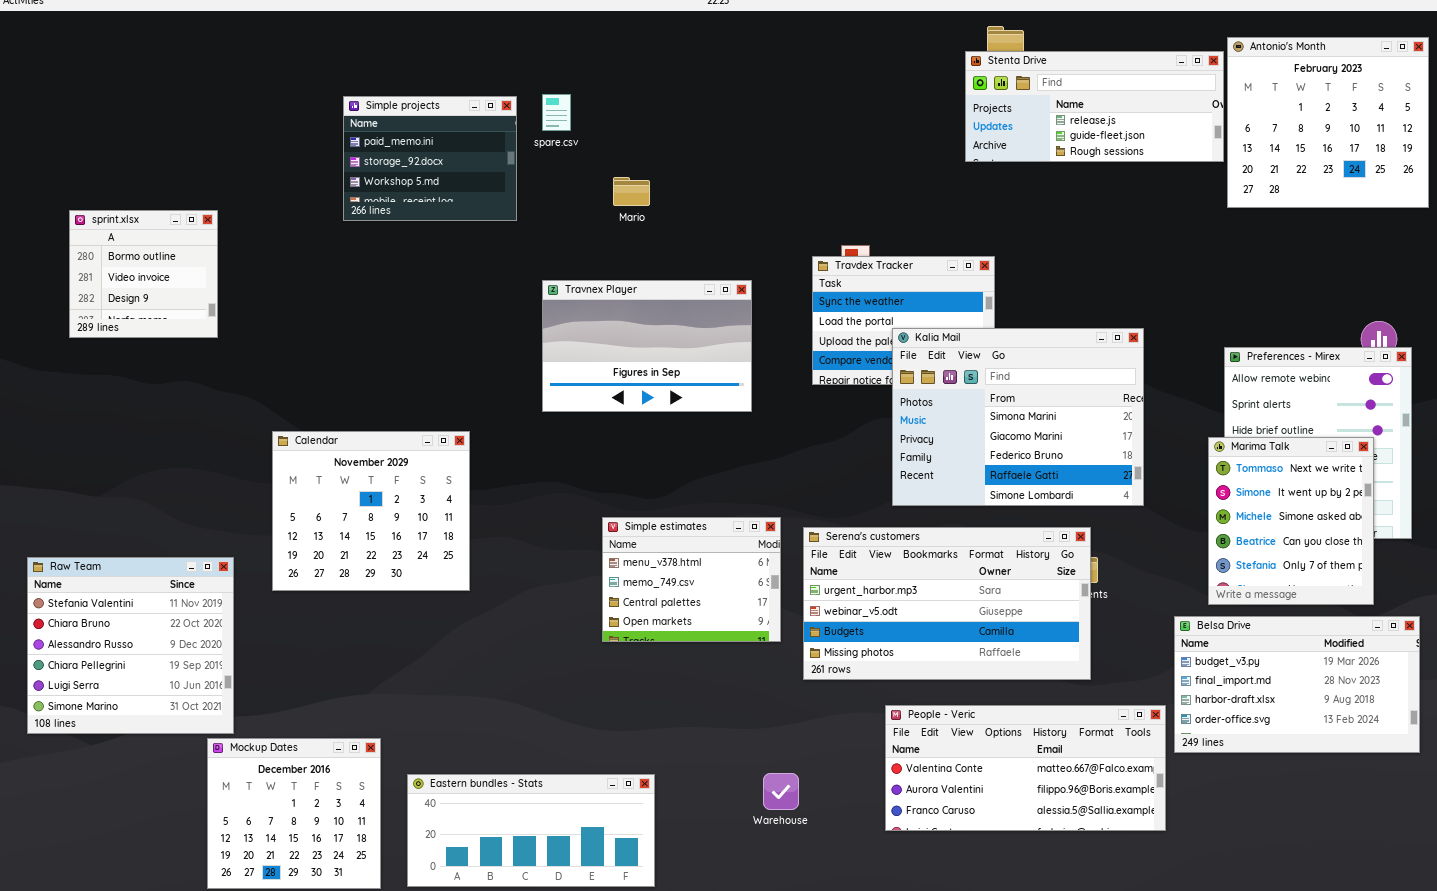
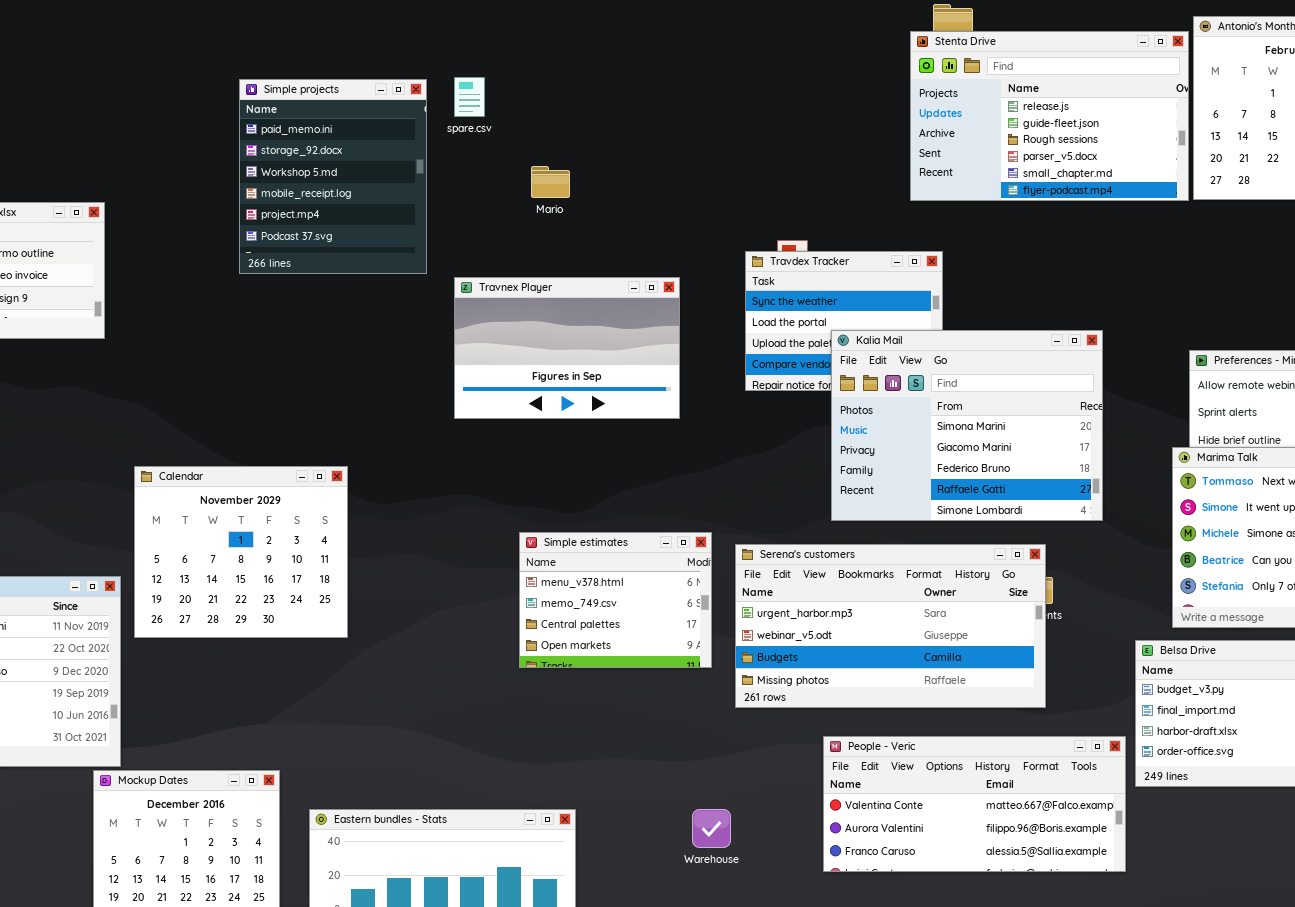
Stenta Drive: [965,51,1224,162] -> [910,31,1189,201], resized
Simple projects: [343,96,517,221] -> [239,79,427,274], resized
Calendar: [272,431,470,591] -> [134,466,348,638], moved

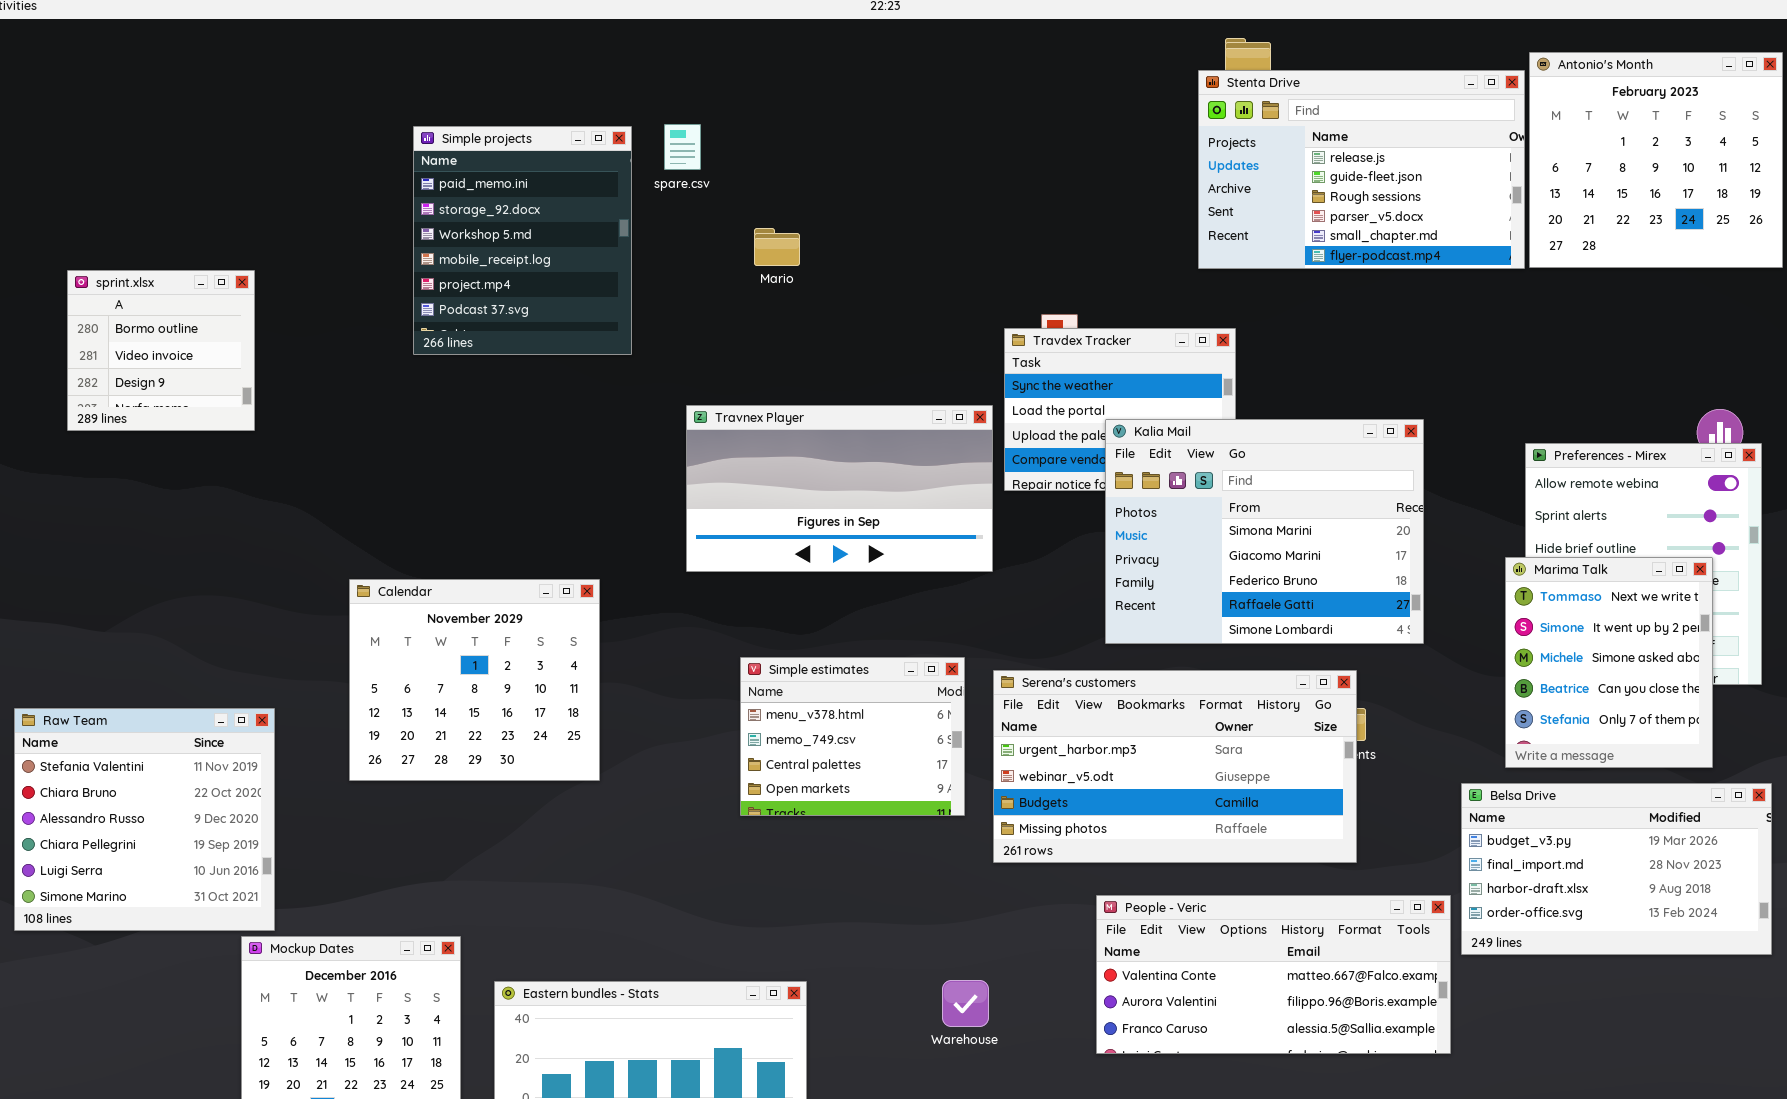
Travnex Player: [454,277,680,419] -> [686,405,993,572], moved, resized
Calendar: [134,466,348,638] -> [349,579,600,781], moved

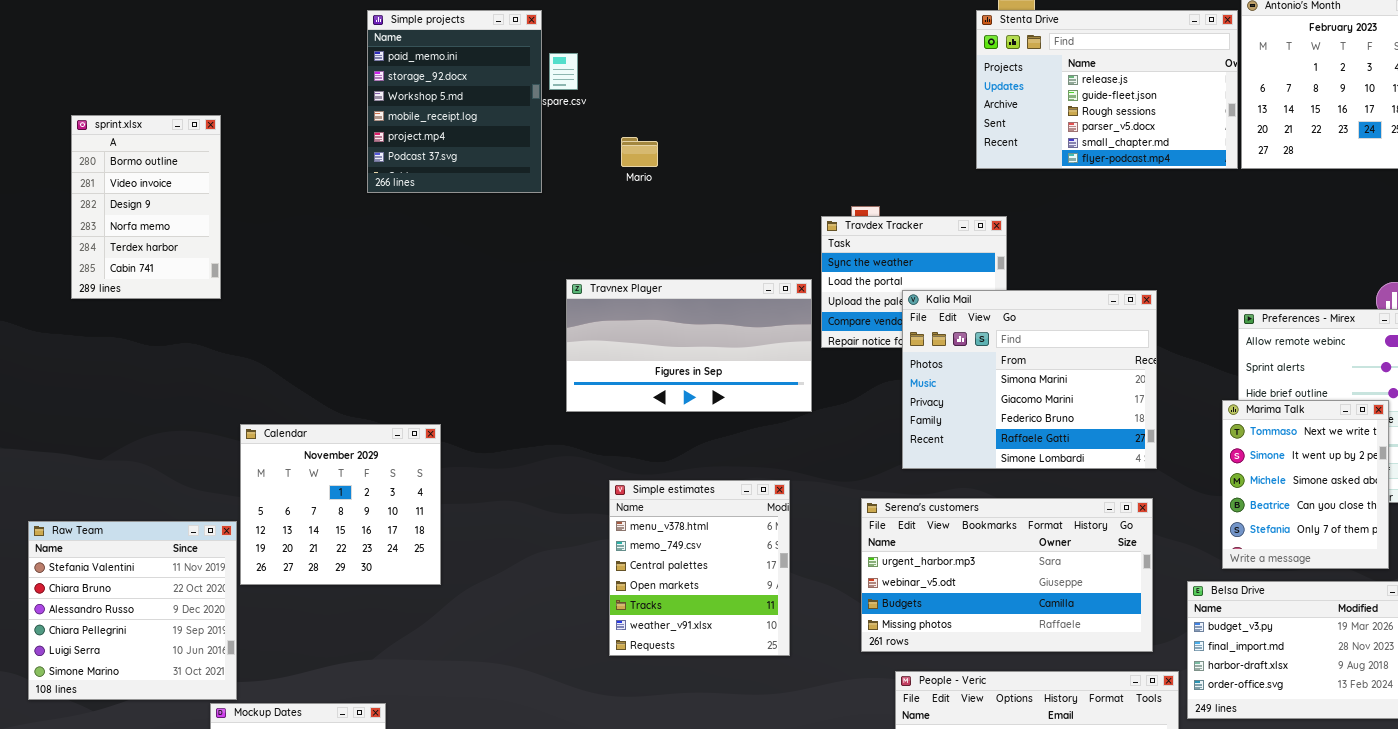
Simple projects: [413,126,632,355] -> [367,10,542,193], moved
sprint.xlsx: [67,270,255,431] -> [71,115,221,299], resized
Calendar: [349,579,600,781] -> [240,424,441,585], moved
Simple estimates: [740,657,965,816] -> [609,480,790,656], resized
Serena's customers: [993,670,1357,863] -> [861,498,1153,652], moved

